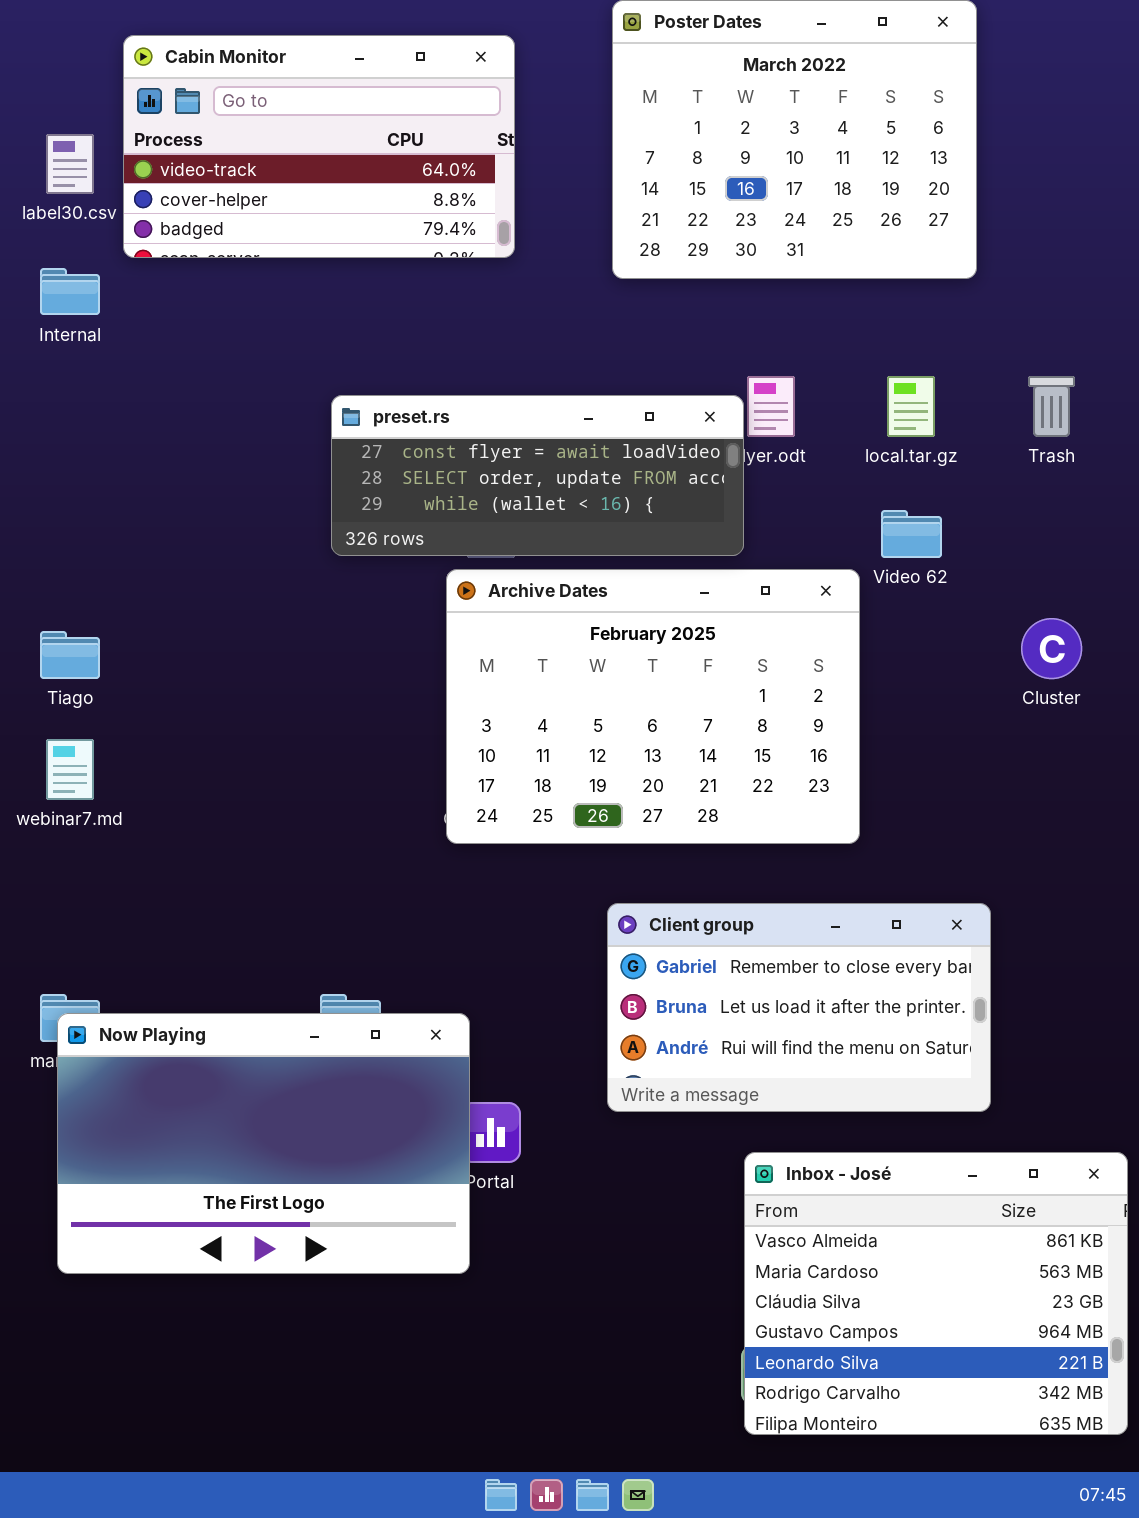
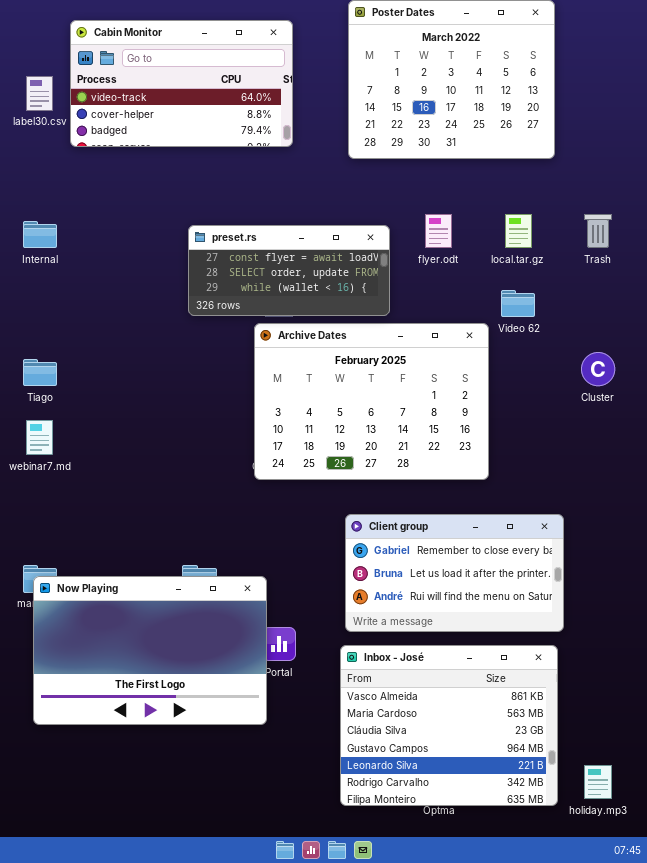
Internal: [40,268,100,315] -> [23,221,57,248], moved
preset.rs: [331,395,744,556] -> [188,225,390,316], resized
Inbox - José: [744,1152,1128,1435] -> [340,645,558,806], moved

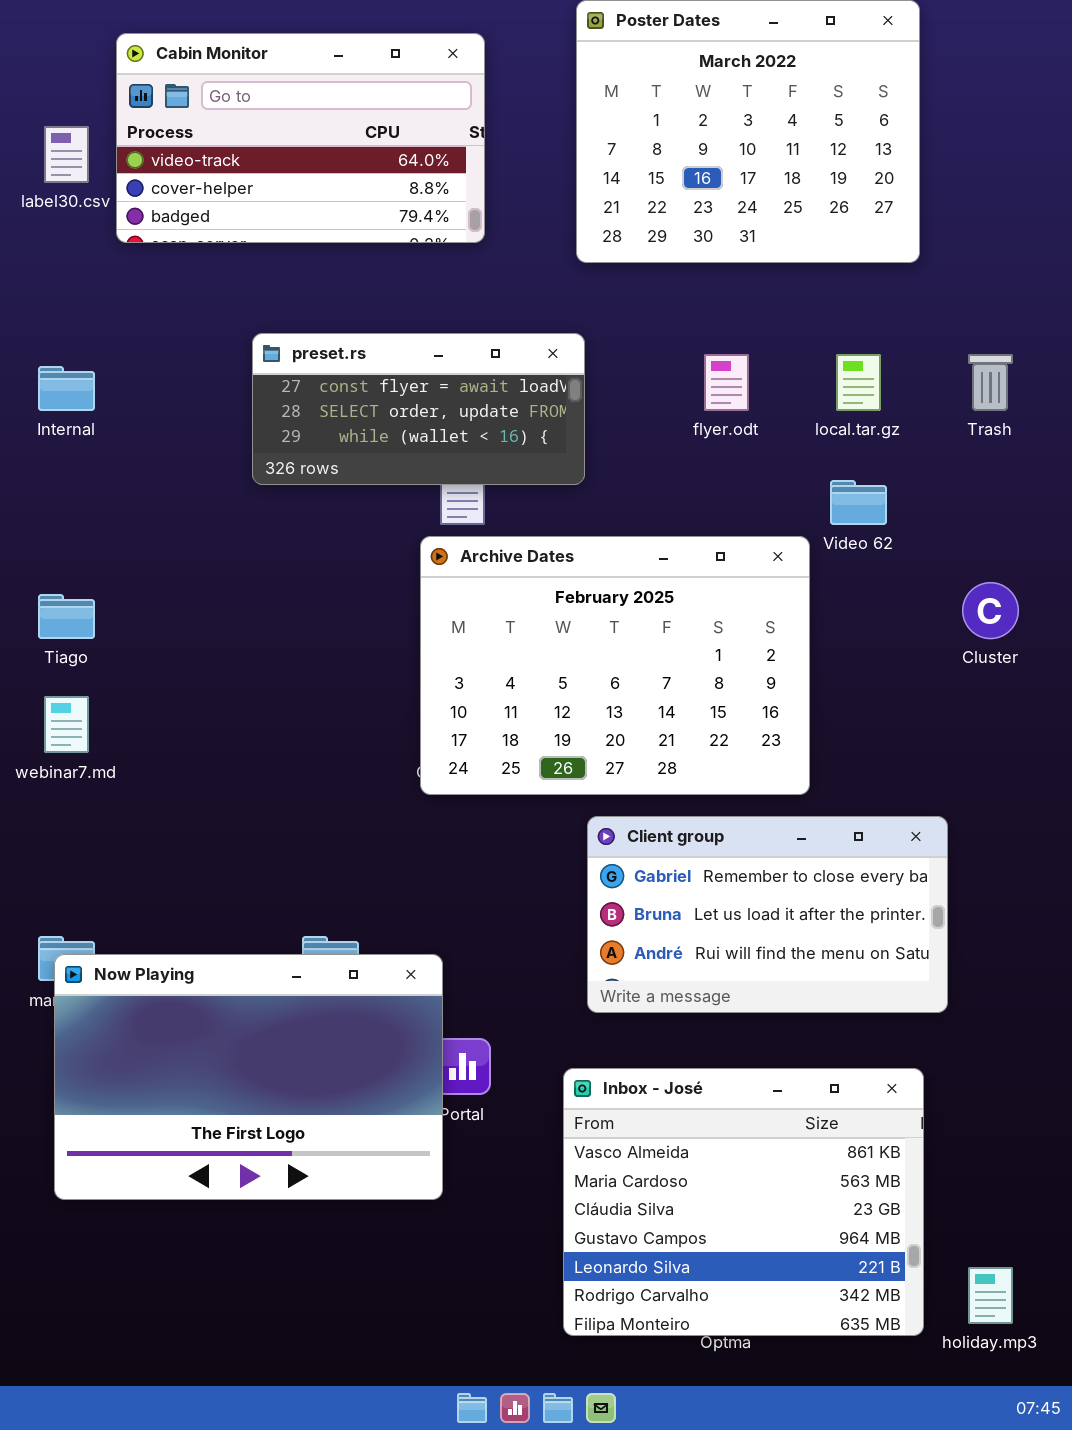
preset.rs: [188,225,390,316] -> [252,333,585,485], moved
Client group: [345,514,564,632] -> [587,816,948,1013], moved

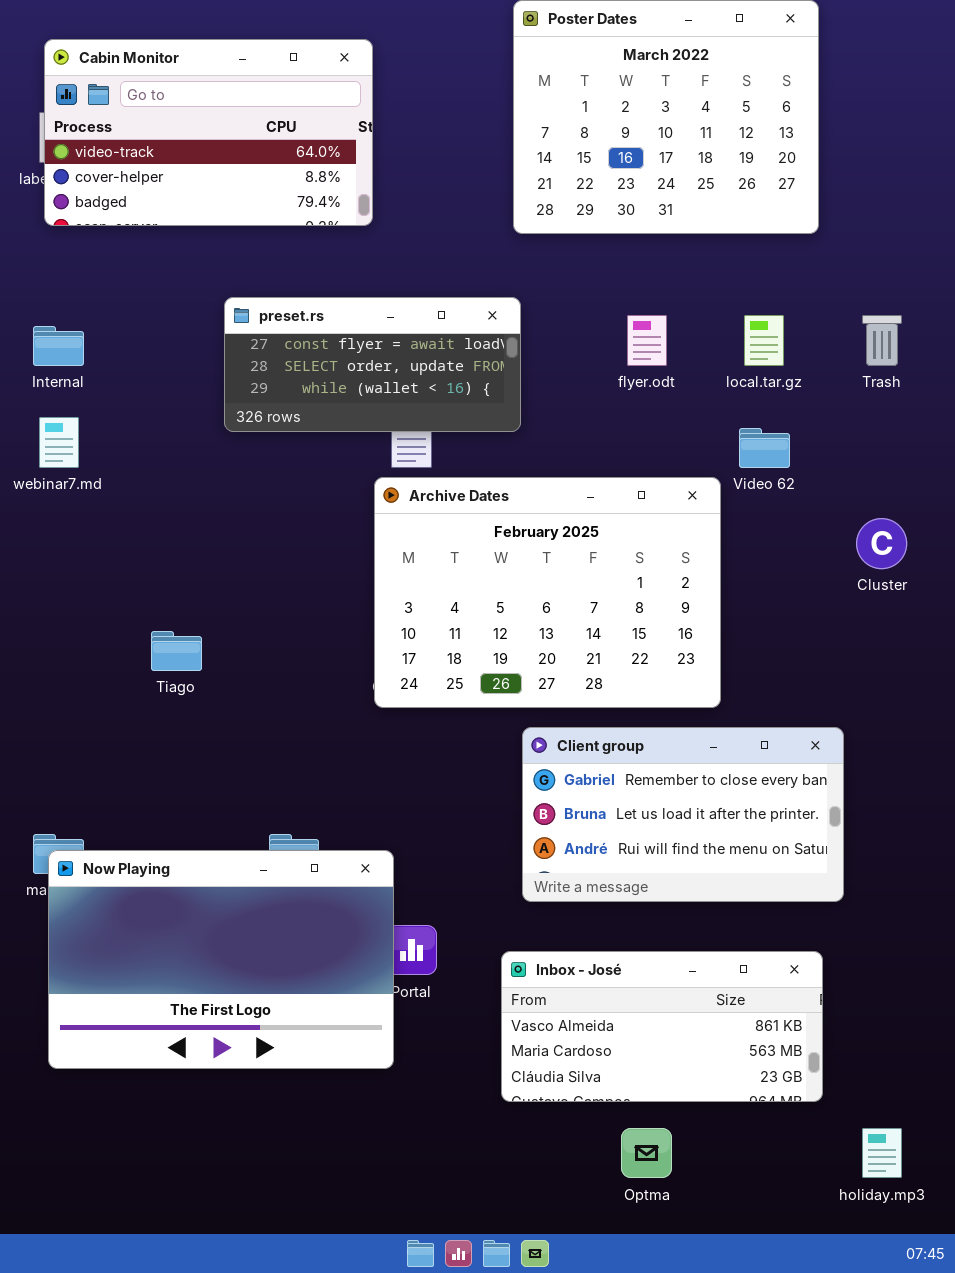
Cabin Monitor: [116,33,485,243] -> [44,39,373,226], moved
Tiago: [38,594,95,639] -> [151,631,202,671], moved
webinar7.md: [44,696,89,753] -> [39,417,79,468], moved
Inbox - José: [563,1068,924,1336] -> [501,951,823,1102], resized

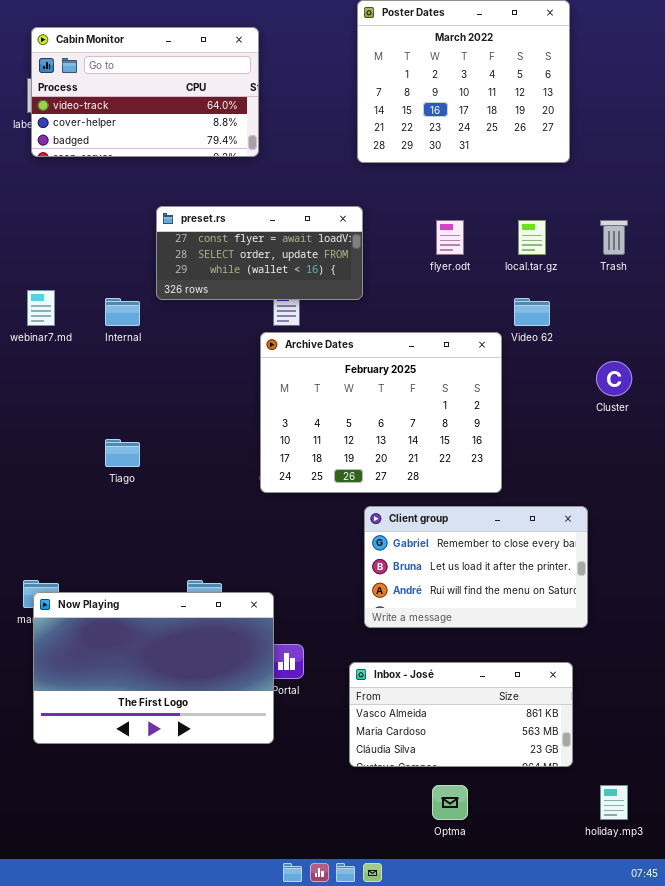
Internal: [33,326,84,366] -> [105,298,140,326], moved

